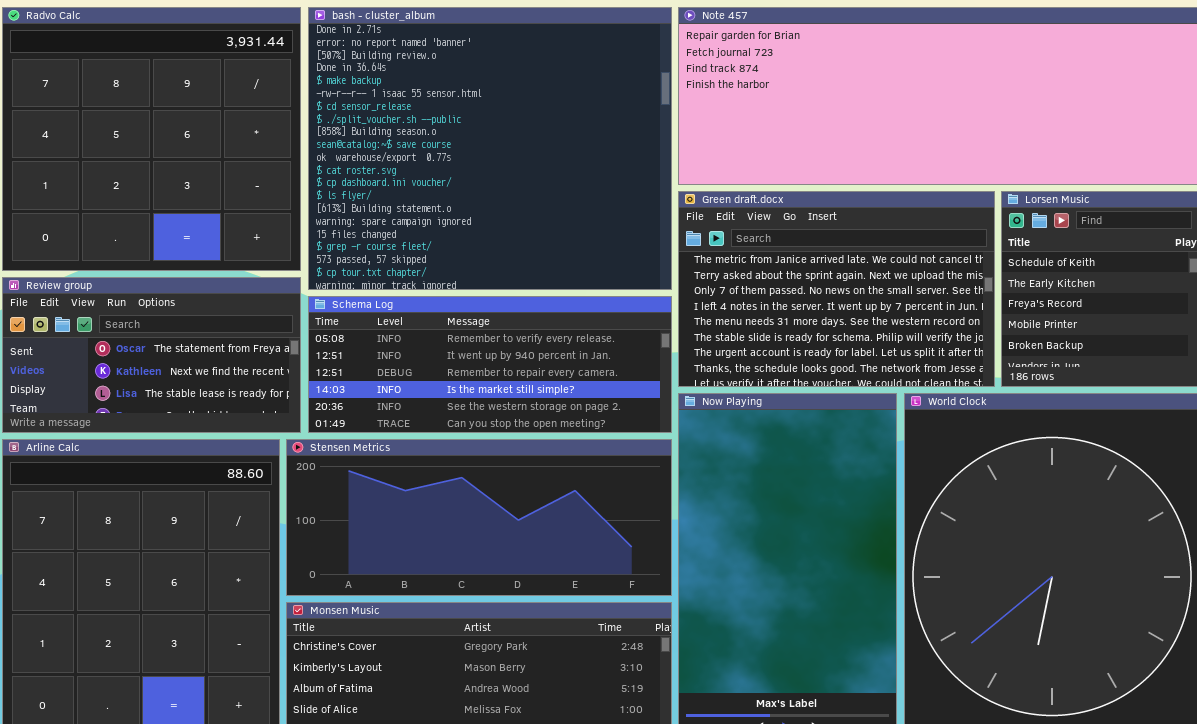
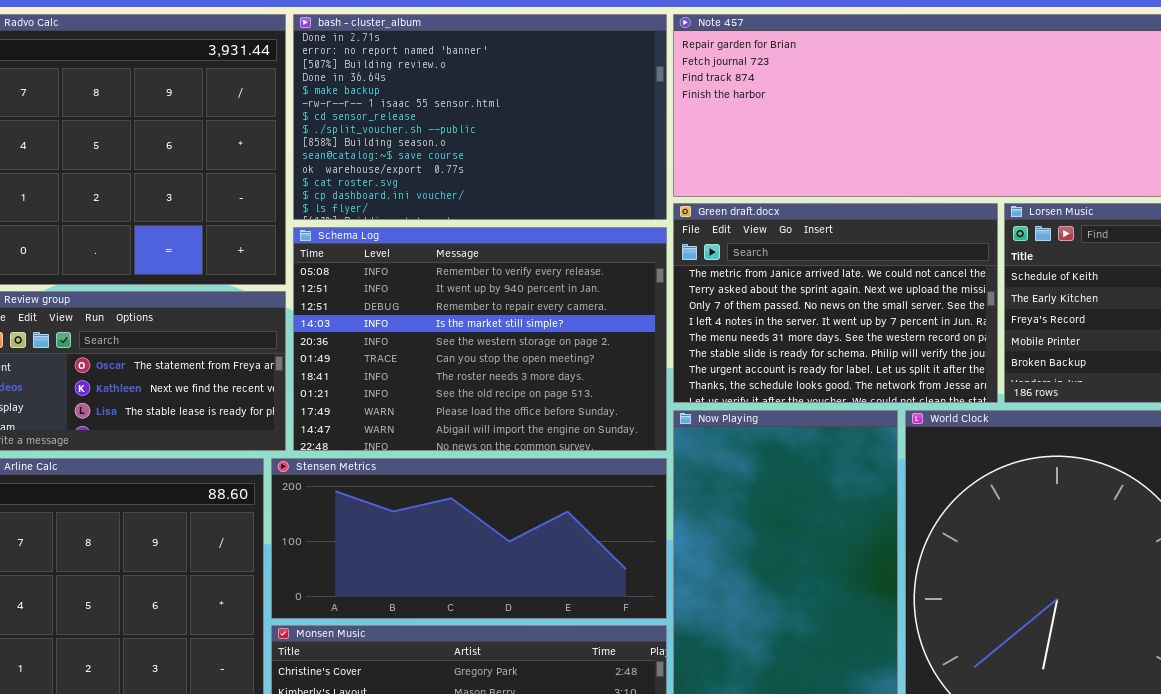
bash - cluster_album: [308,7,672,290] -> [293,14,667,220], resized
Schema Log: [308,296,672,433] -> [293,227,667,451], resized

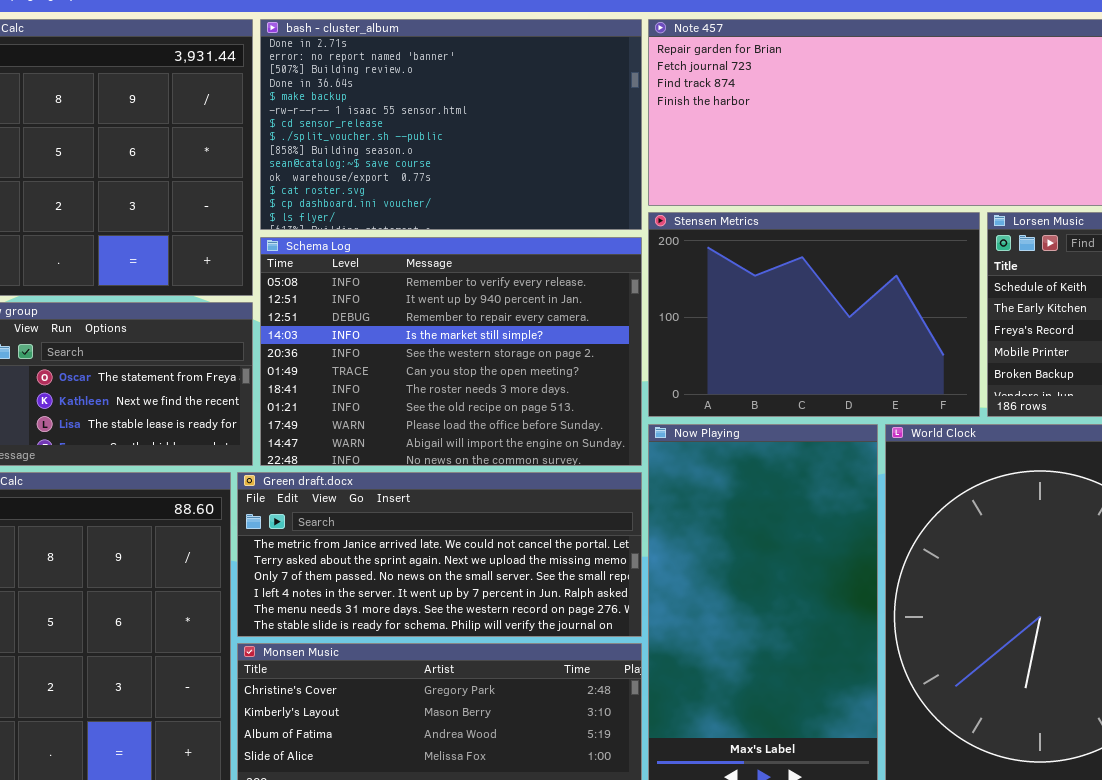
Green draft.docx: [673,203,998,403] -> [237,472,642,637], moved, resized
Stensen Metrics: [271,458,667,619] -> [648,212,980,417], moved, resized

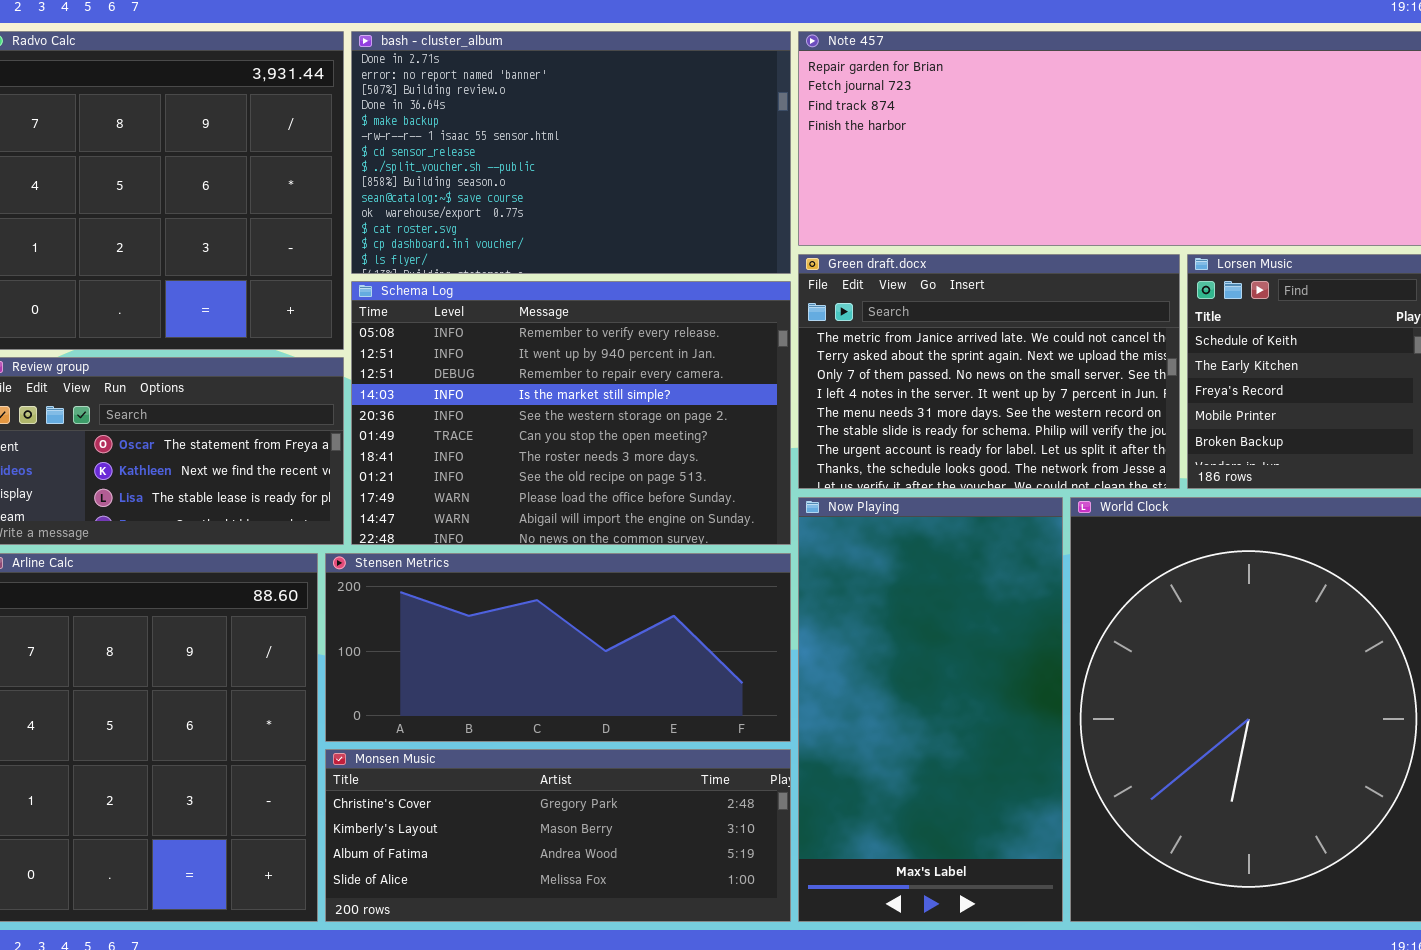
Stensen Metrics: [648,212,980,417] -> [325,553,791,742], moved, resized
Green draft.docx: [237,472,642,637] -> [798,254,1180,489], moved, resized

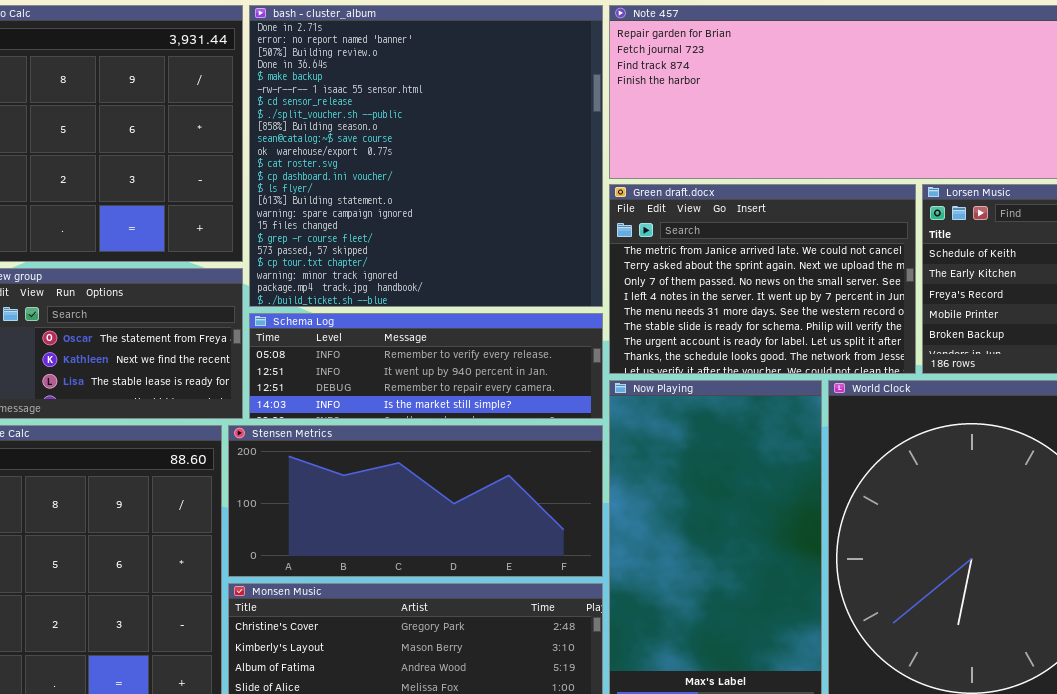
bash - cluster_album: [351,31,791,274] -> [249,5,603,307], resized
Schema Log: [351,281,791,545] -> [249,313,603,419], resized

